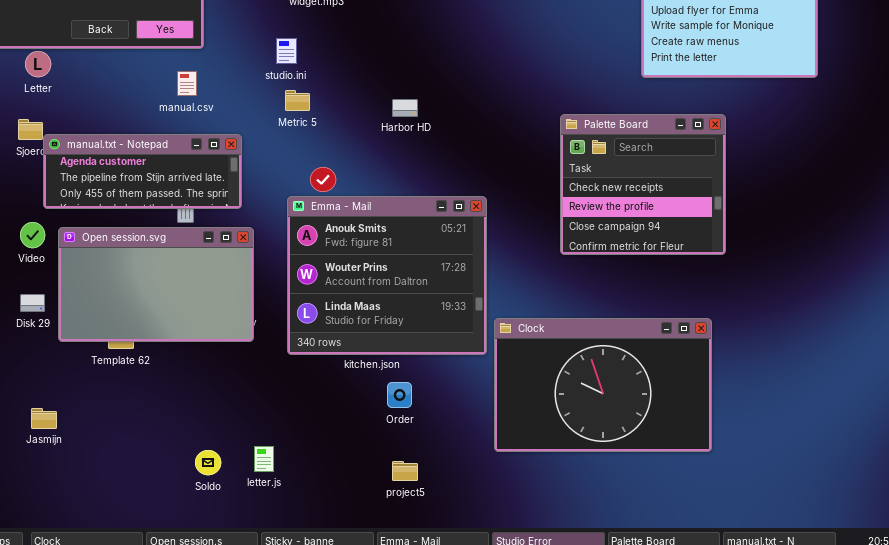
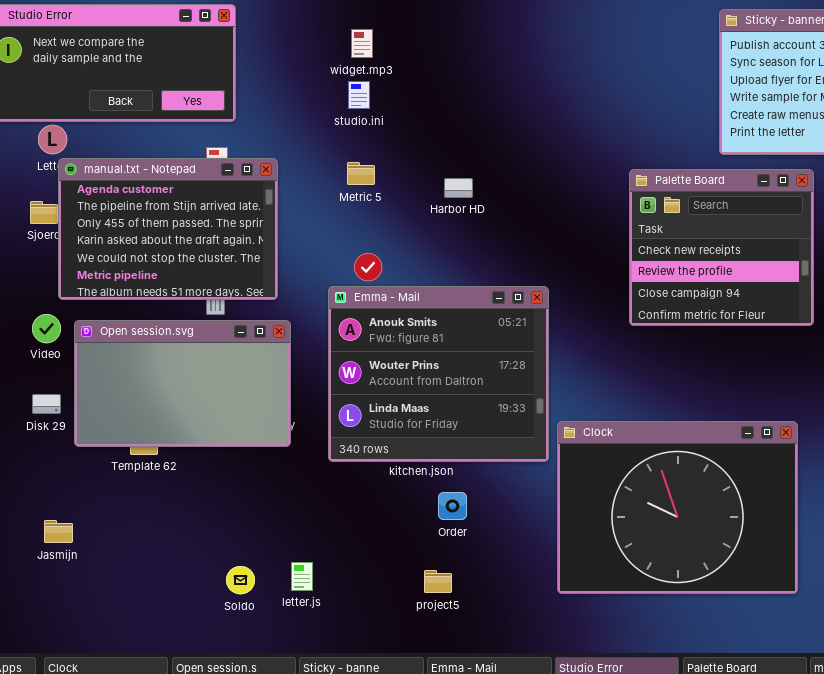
studio.ini: [276,38,297,64] -> [348,81,370,109], moved
Metric 5: [285,90,310,111] -> [347,162,375,185], moved
Palette Board: [560,114,726,255] -> [629,169,814,326], moved
manual.txt - Notepad: [43,134,242,209] -> [58,158,278,300], resized
Clock: [494,318,712,452] -> [557,421,798,594], resized
project5: [392,461,418,481] -> [424,570,452,593], moved

